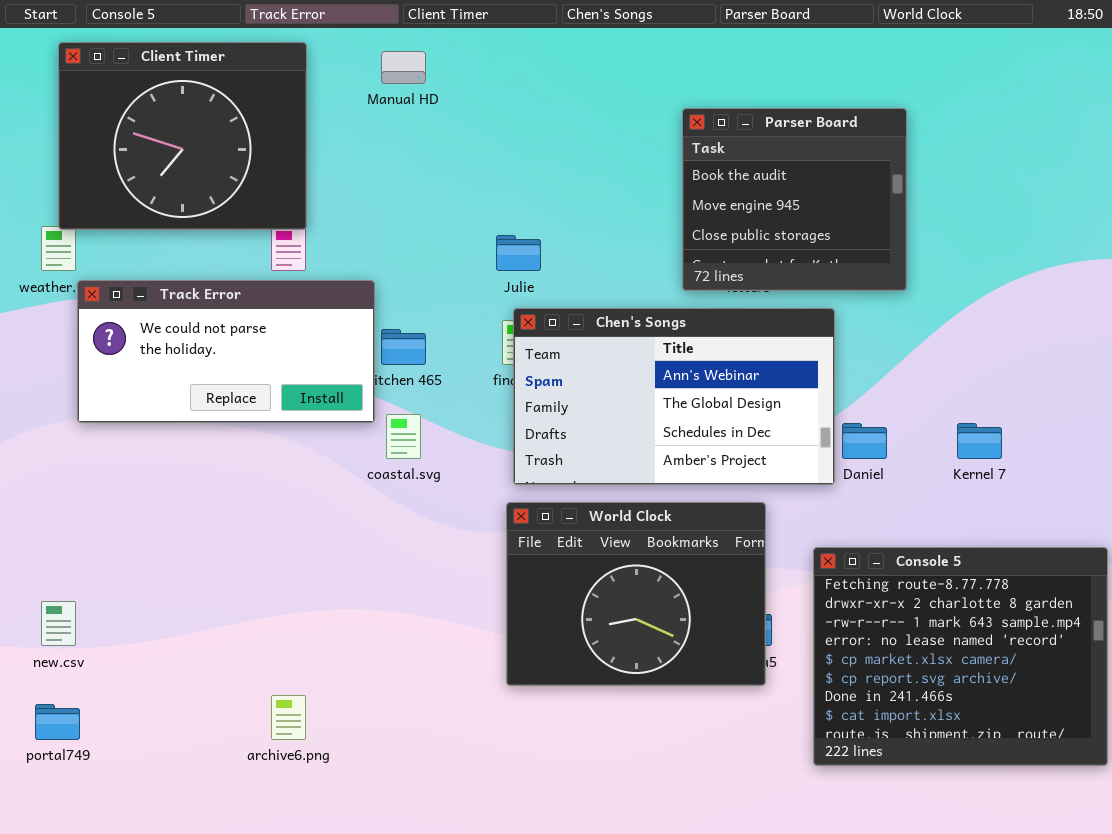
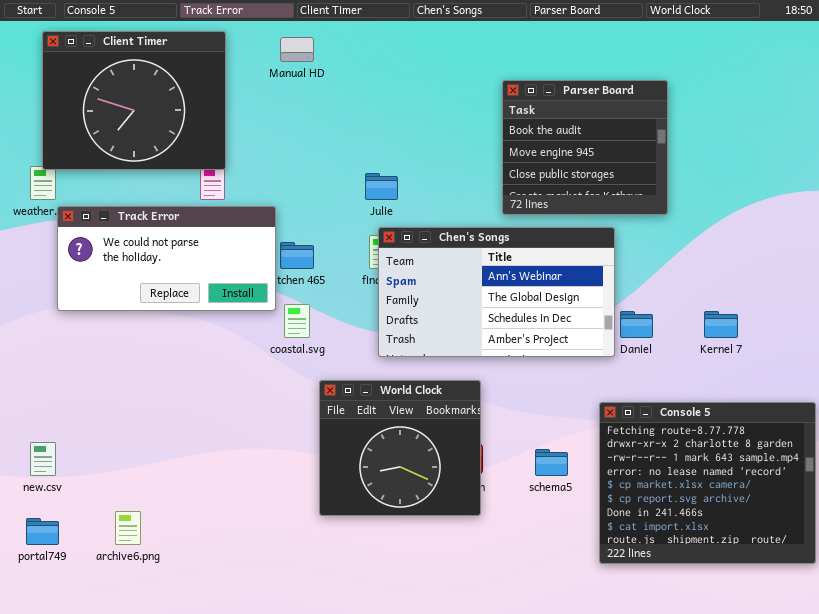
World Clock: [506,502,766,686] -> [319,380,481,516], moved, resized
archive6.png: [271,695,306,740] -> [115,511,141,545], moved

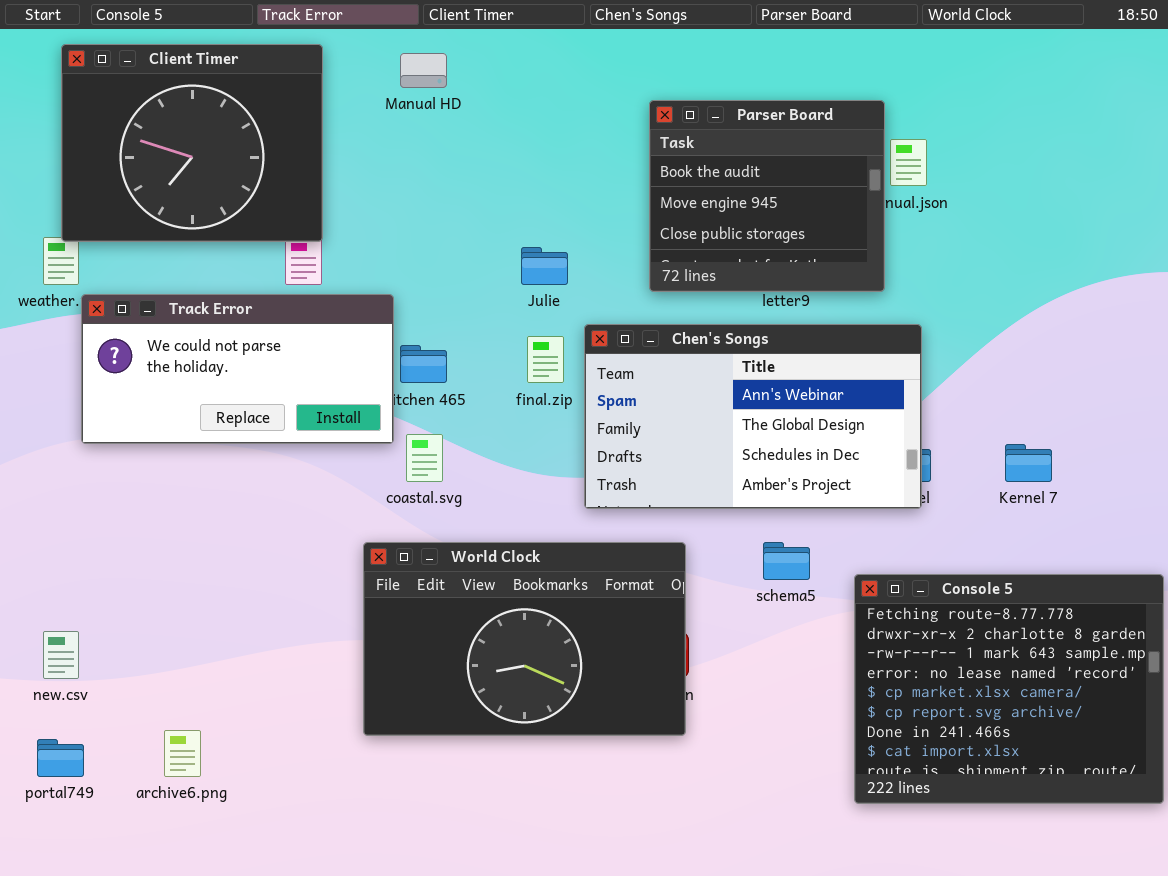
Parser Board: [502,80,668,215] -> [649,100,885,292], moved
Chen's Songs: [378,227,615,357] -> [584,324,922,509], moved
World Clock: [319,380,481,516] -> [363,542,686,736], resized
schema5: [535,449,568,476] -> [763,542,810,580], moved

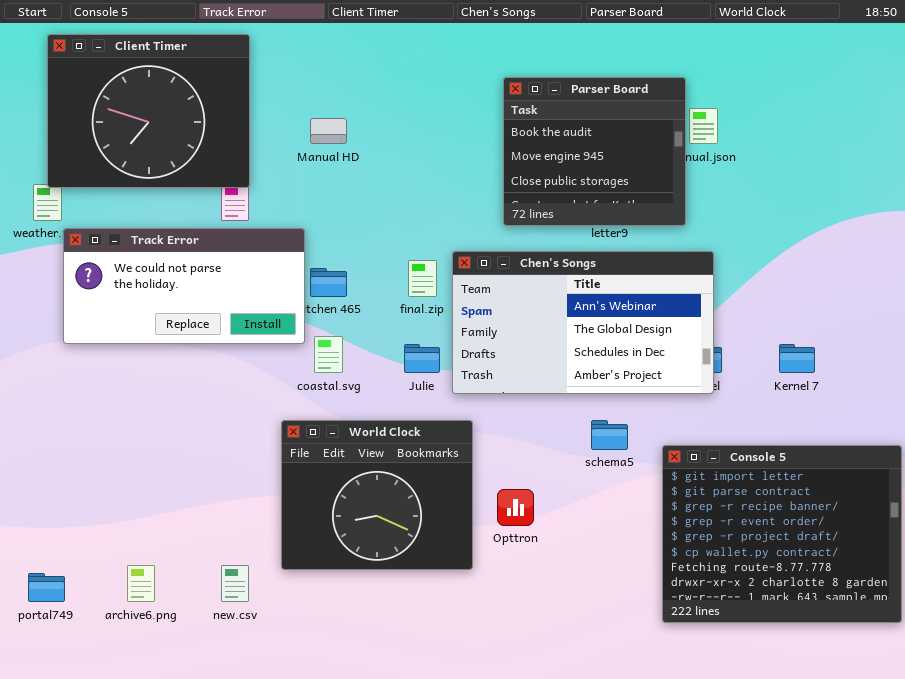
Manual HD: [400,53,447,88] -> [310,118,347,144], moved
Julie: [521,247,568,285] -> [404,344,440,373], moved
World Clock: [363,542,686,736] -> [281,420,473,570], resized
Console 5: [854,574,1164,804] -> [662,445,902,623], scrolled up 6 rows
new.csv: [43,631,79,679] -> [221,565,249,602], moved

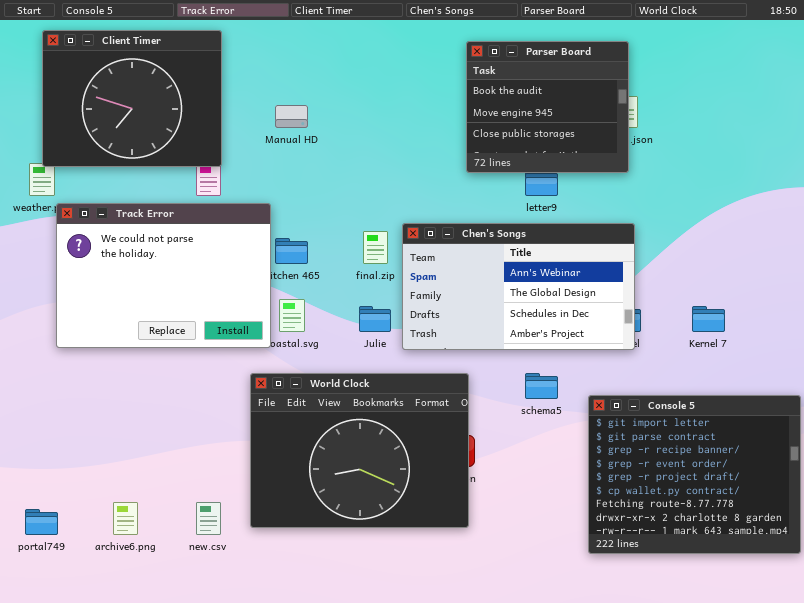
Parser Board: [503,77,686,226] -> [466,41,629,173], moved
Track Error: [63,228,305,344] -> [56,203,271,348], resized
World Clock: [281,420,473,570] -> [250,373,469,528], resized

